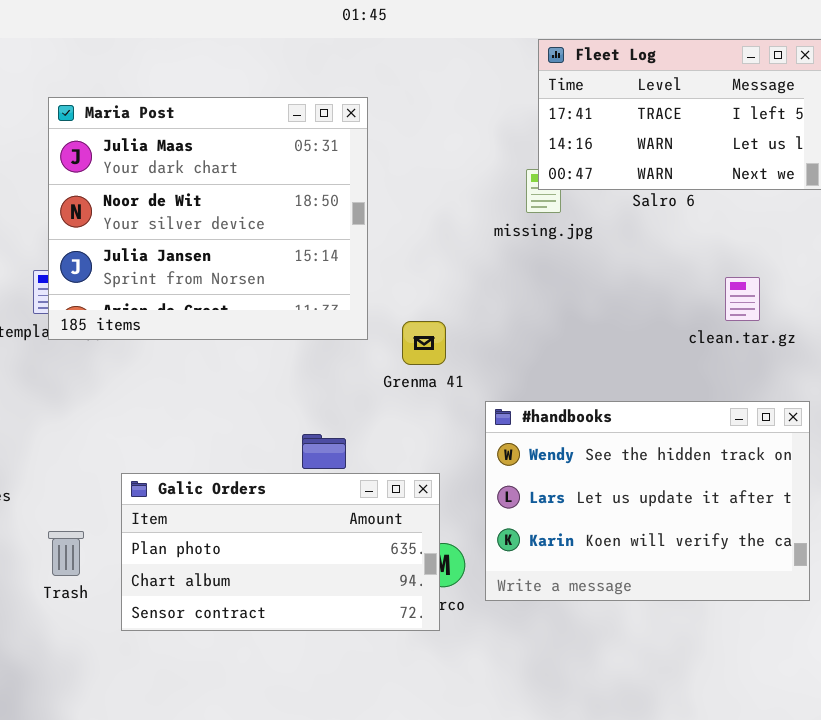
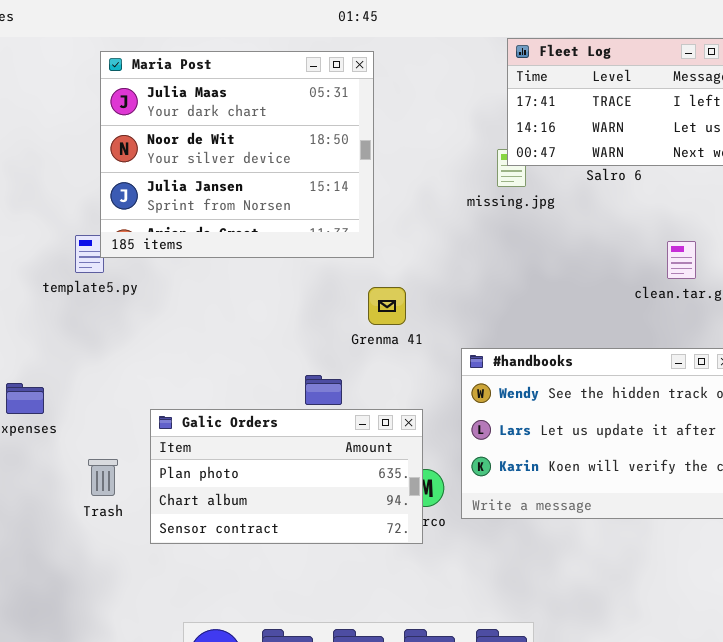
Maria Post: [48,97,368,340] -> [100,51,374,258], moved
Grenma 41: [402,321,446,365] -> [368,287,406,325], moved

